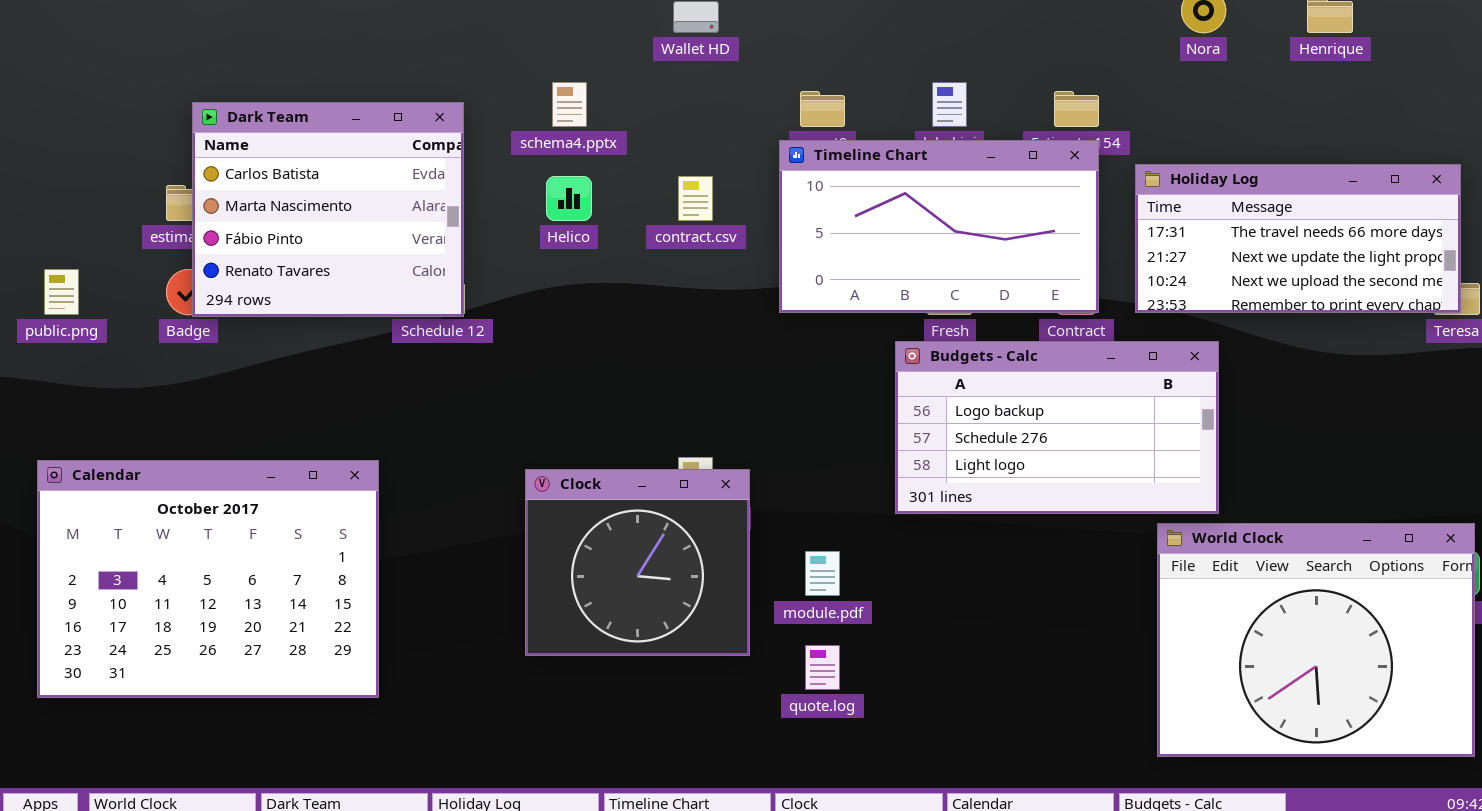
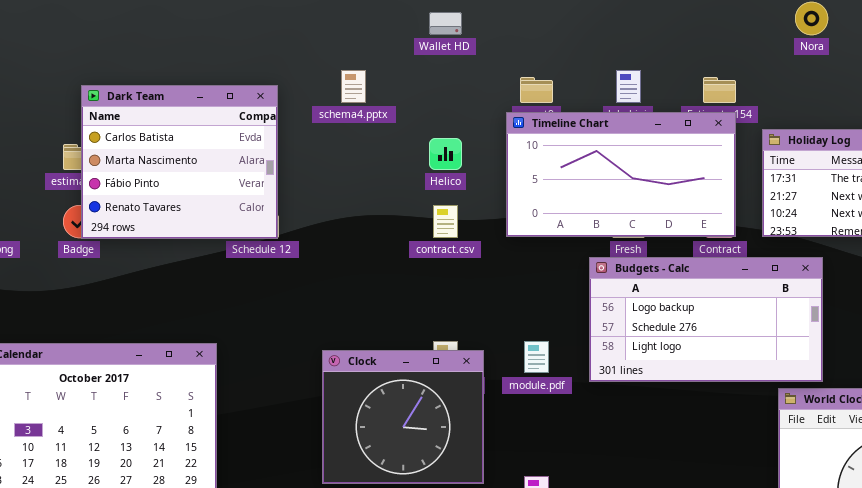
Helico: [546,176,592,221] -> [429,138,462,170], moved
contract.csv: [678,176,713,221] -> [433,205,458,238], moved
module.pdf: [805,551,840,596] -> [524,341,549,373], moved

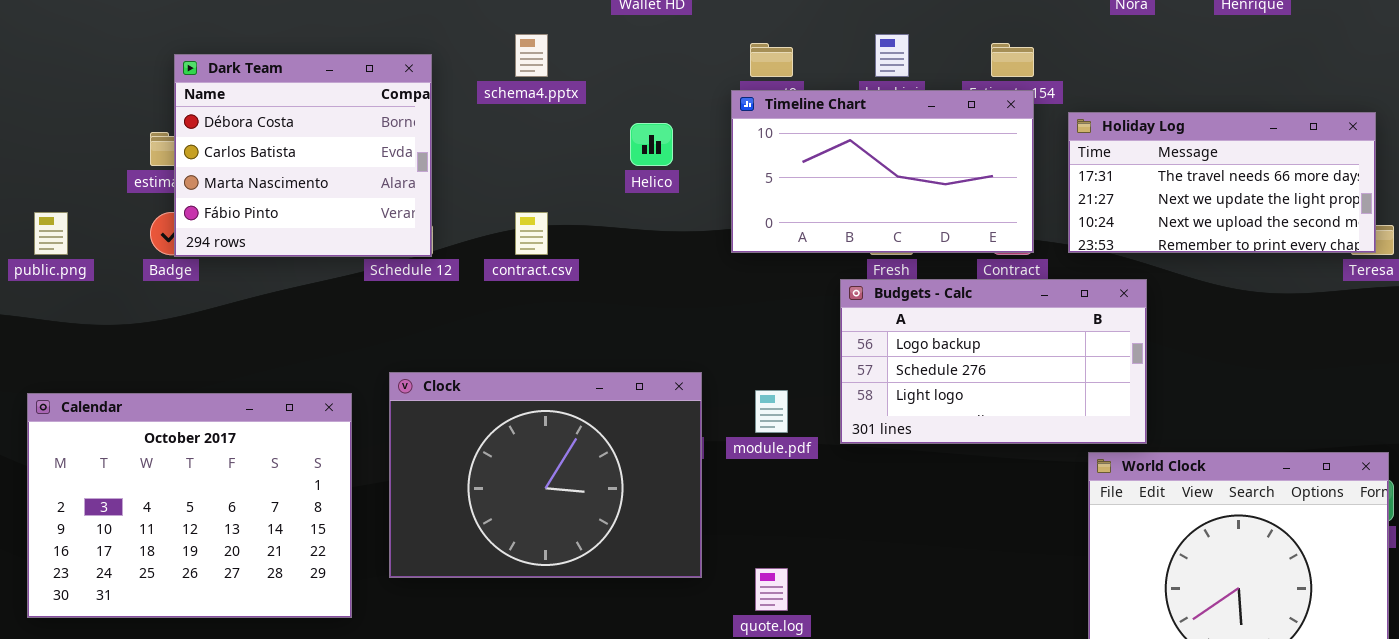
Dark Team: [81,85,278,239] -> [174,54,432,257], scrolled up 1 row
contract.csv: [433,205,458,238] -> [515,212,548,255], moved
Clock: [322,350,484,484] -> [389,372,702,578], resized

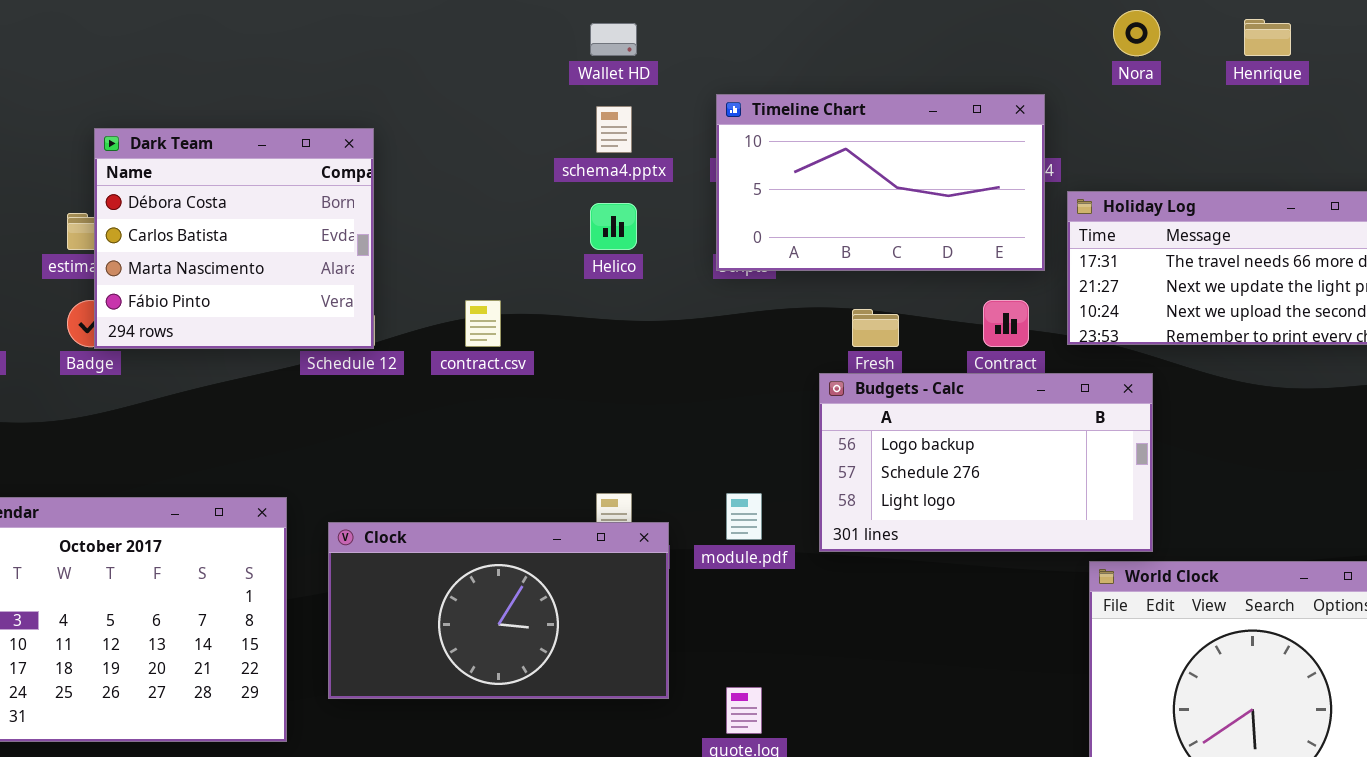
schema4.pptx: [515,34,548,77] -> [596,106,632,153], moved
Timeline Chart: [731,90,1034,253] -> [716,94,1045,271], moved
Clock: [389,372,702,578] -> [328,522,669,699], resized

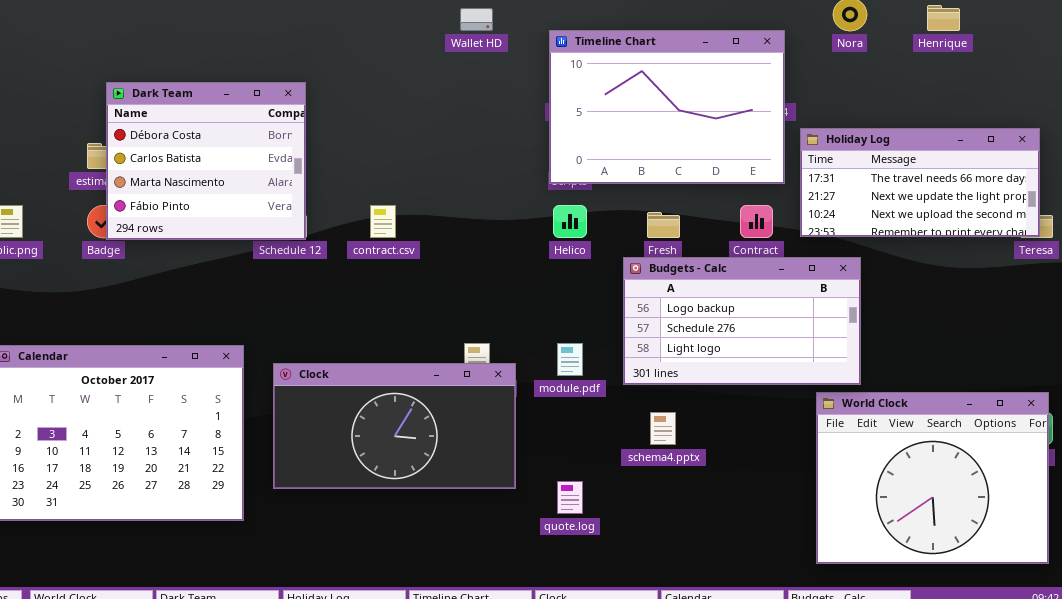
Timeline Chart: [716,94,1045,271] -> [549,30,785,184], resized
schema4.pptx: [596,106,632,153] -> [650,412,676,445], moved
Helico: [590,203,637,250] -> [553,205,587,238], moved

